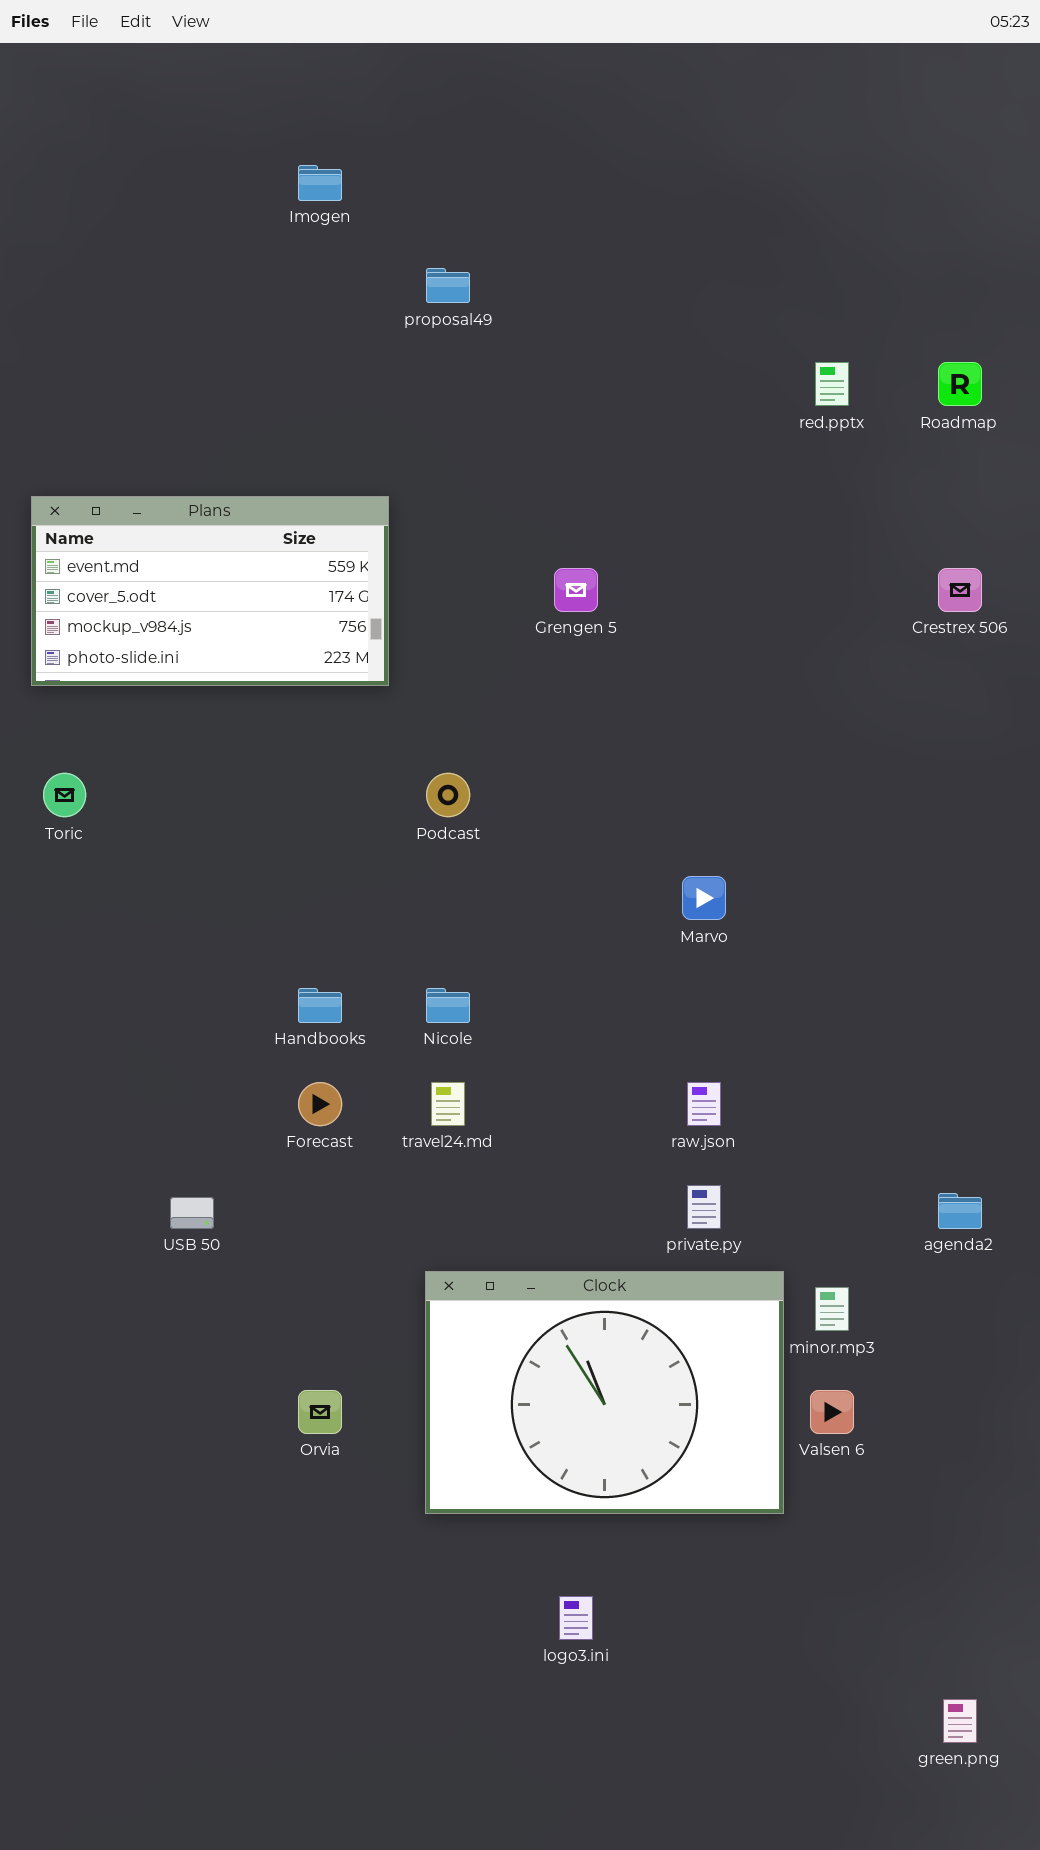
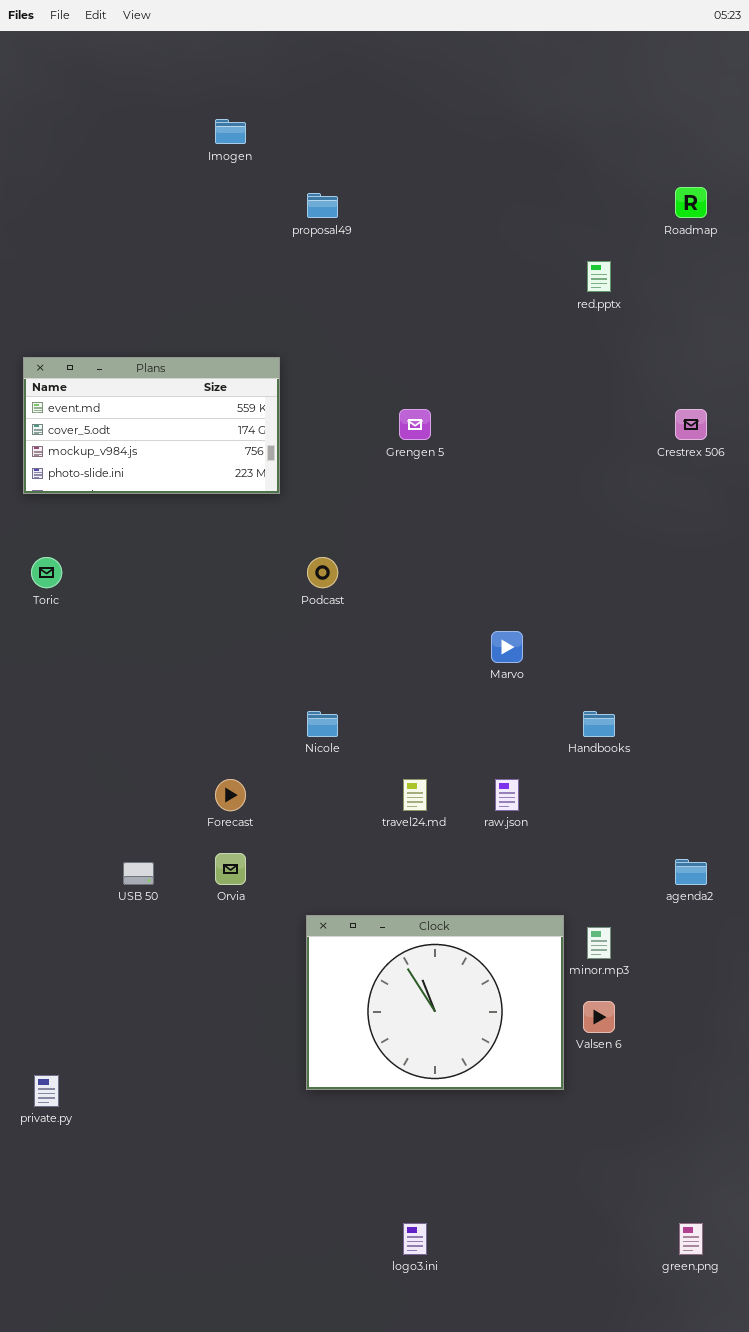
Roadmap: [938,362,982,406] -> [675,187,707,218], moved
Handbooks: [298,988,342,1023] -> [583,711,615,737], moved
travel24.md: [431,1082,465,1126] -> [403,779,427,811], moved
private.py: [687,1185,721,1229] -> [34,1075,59,1107], moved
Orvia: [298,1390,342,1434] -> [215,853,246,885], moved
logo3.ini: [559,1596,593,1640] -> [403,1223,427,1255], moved

